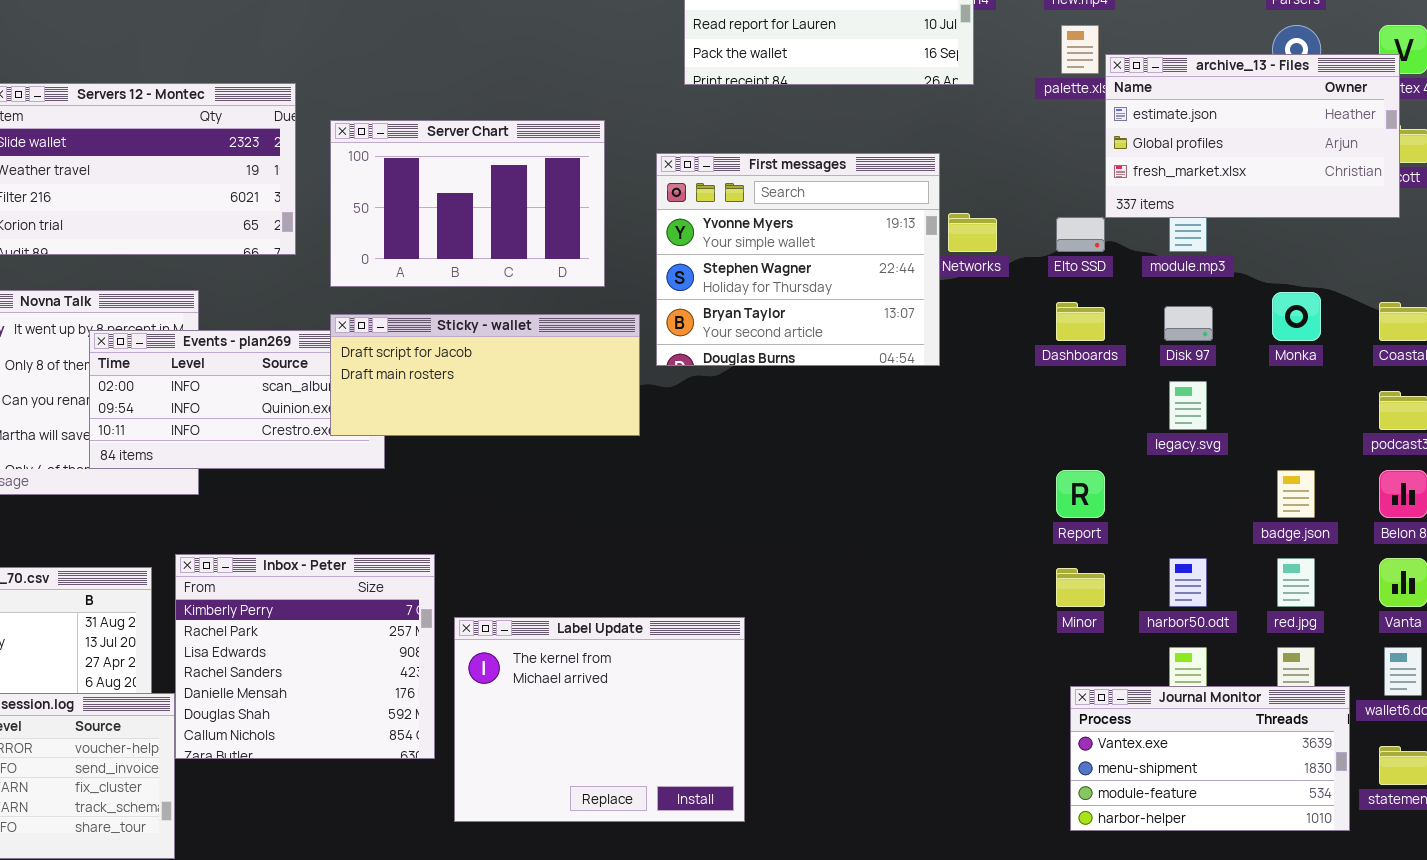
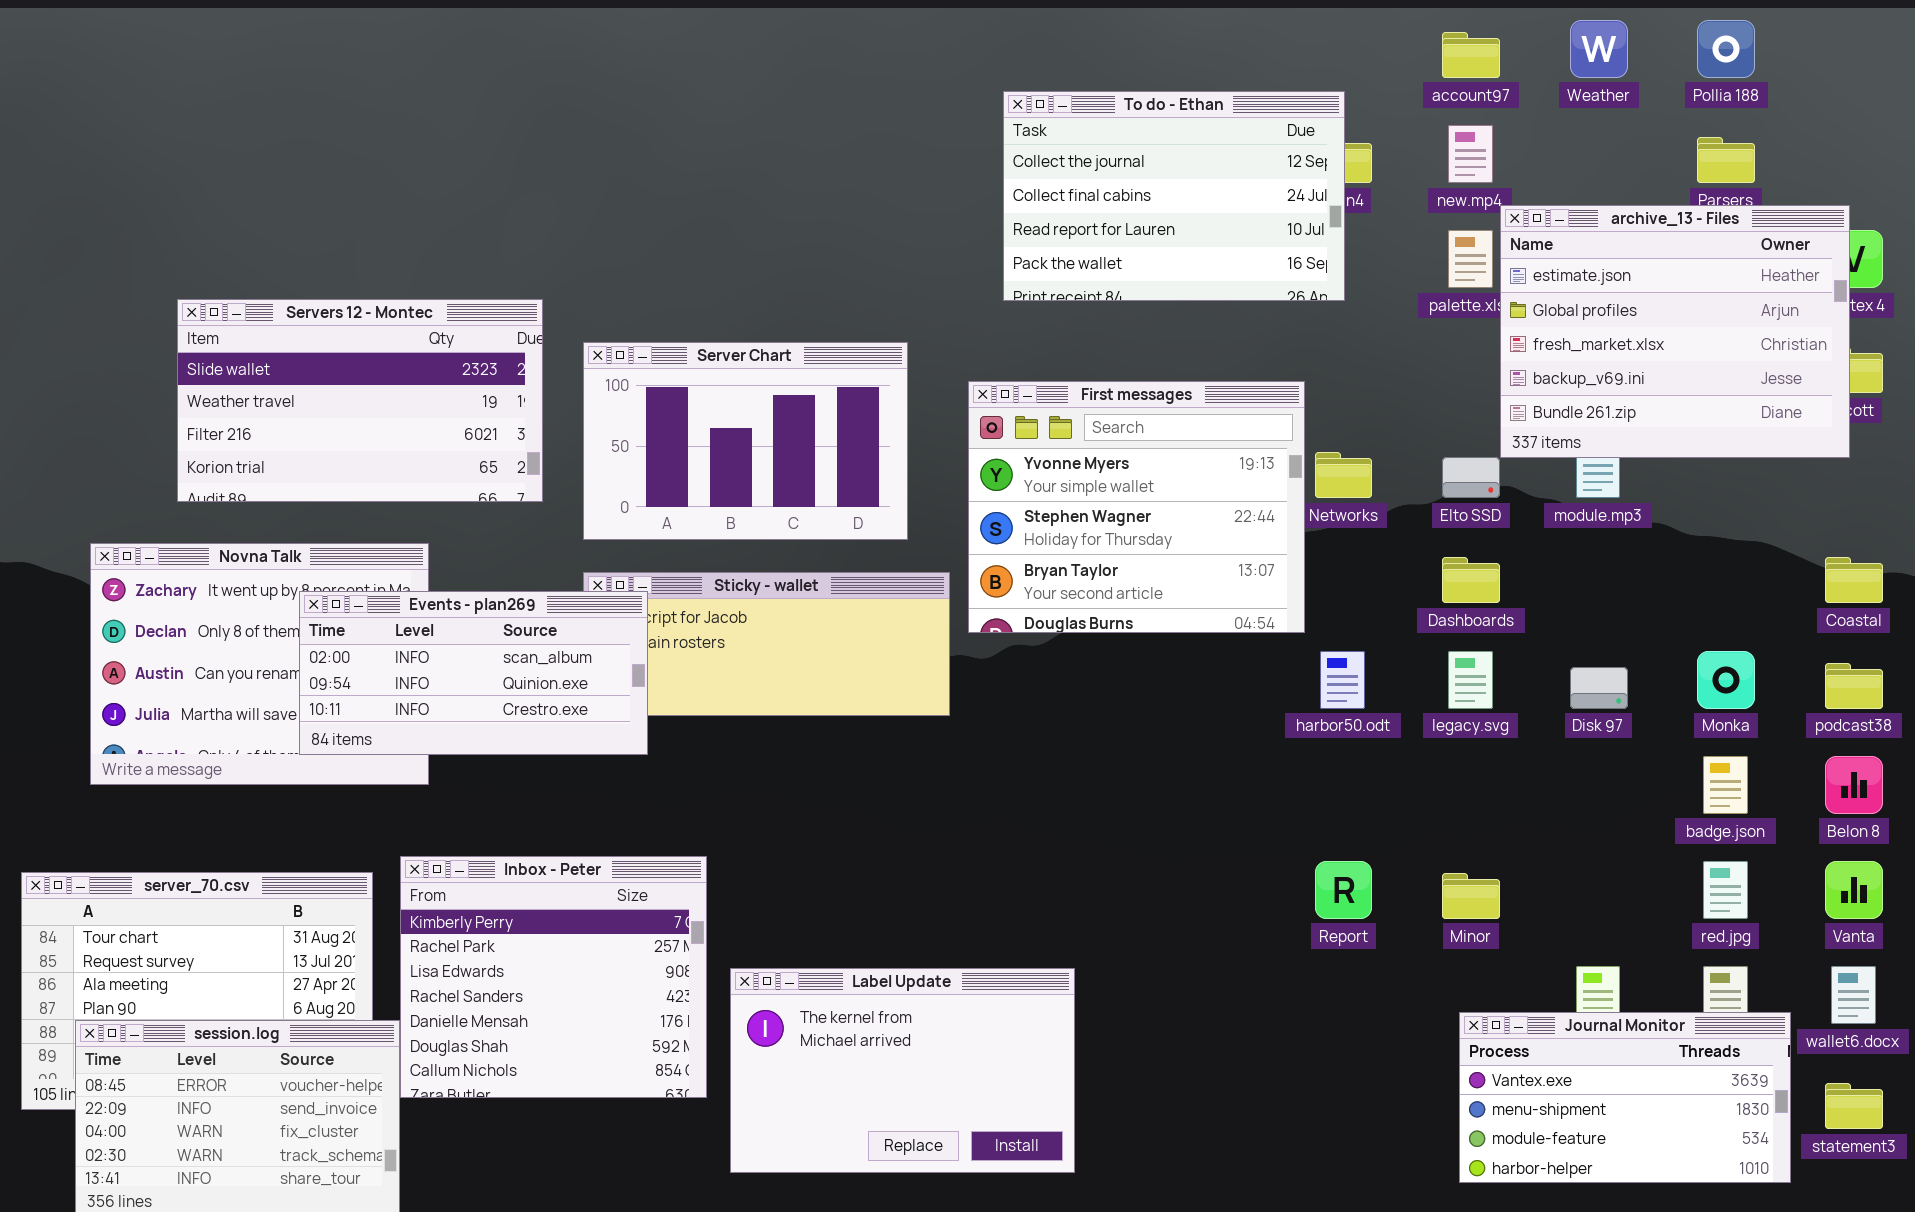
archive_13 - Files: [1105,54,1400,218] -> [1500,205,1850,458], resized
Monka: [1272,292,1321,341] -> [1697,651,1755,709], moved
Disk 97: [1164,306,1213,341] -> [1570,667,1628,709], moved
Events - plan269: [89,330,385,469] -> [299,591,648,755], raised
legacy.svg: [1169,381,1207,430] -> [1448,651,1493,709], moved
Report: [1056,470,1105,518] -> [1315,861,1372,919], moved
harbor50.odt: [1169,558,1207,607] -> [1320,651,1365,709], moved
Label Update: [454,617,745,822] -> [730,968,1075,1173], resized

